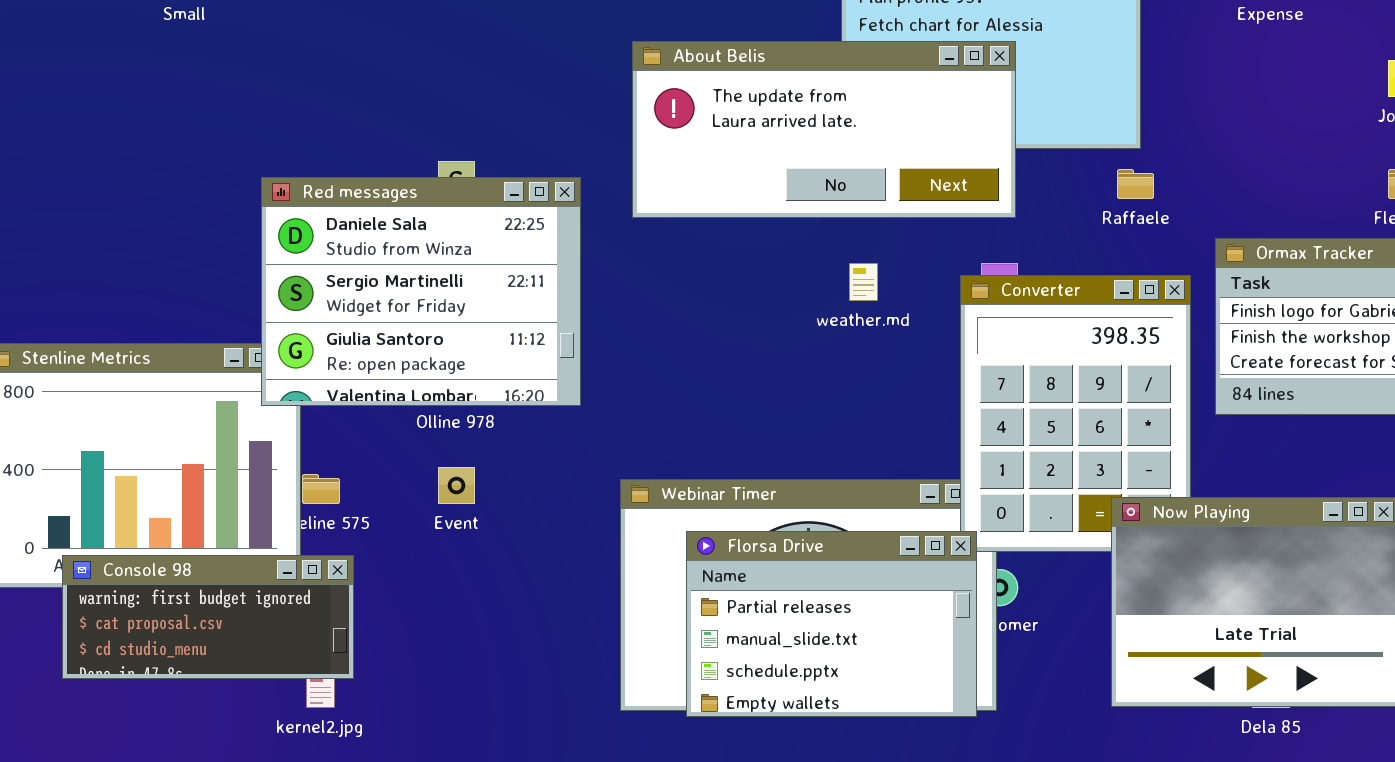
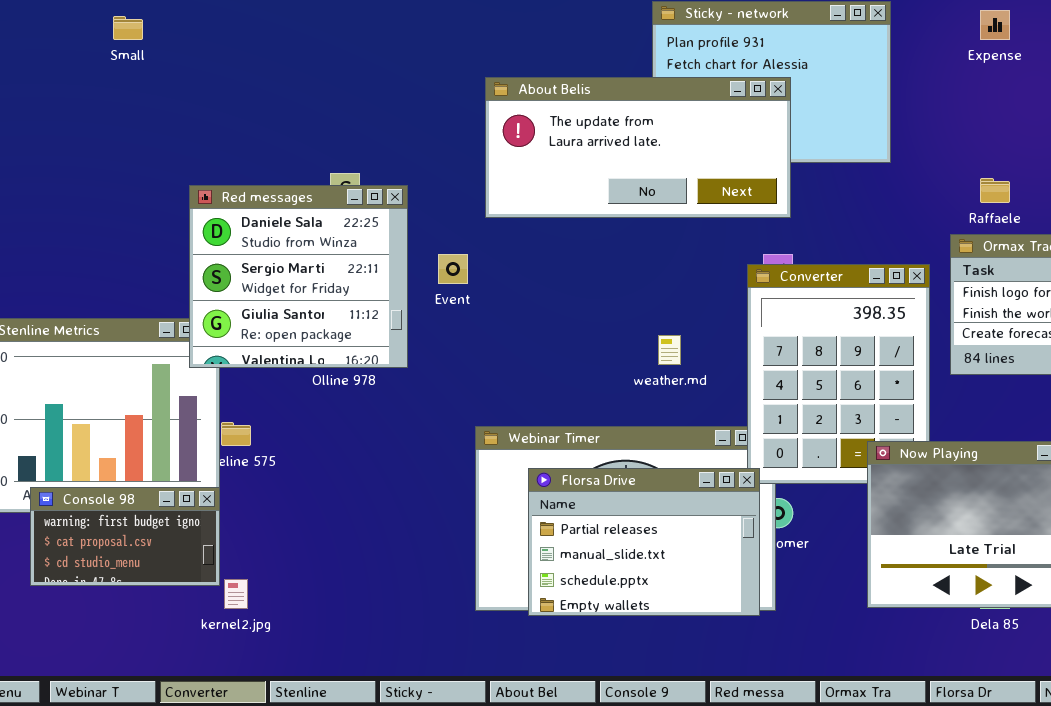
Raffaele: [1117,169,1154,199] -> [980,178,1010,203], moved
Red messages: [261,177,581,406] -> [189,185,408,368], resized
weather.md: [849,263,878,301] -> [658,335,681,365], moved
Event: [438,467,475,504] -> [438,254,468,284], moved
Console 98: [62,555,354,679] -> [30,487,220,586], resized

